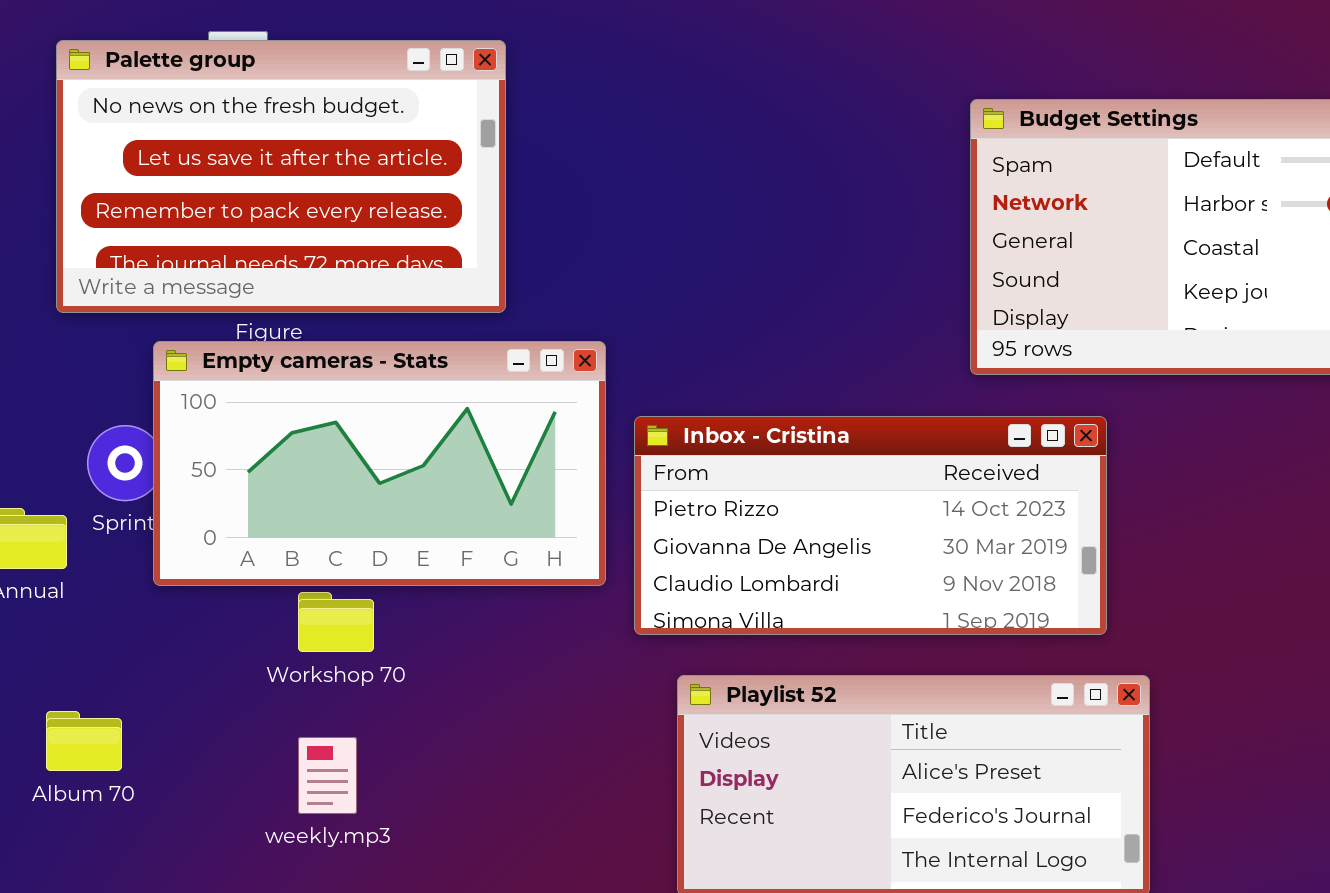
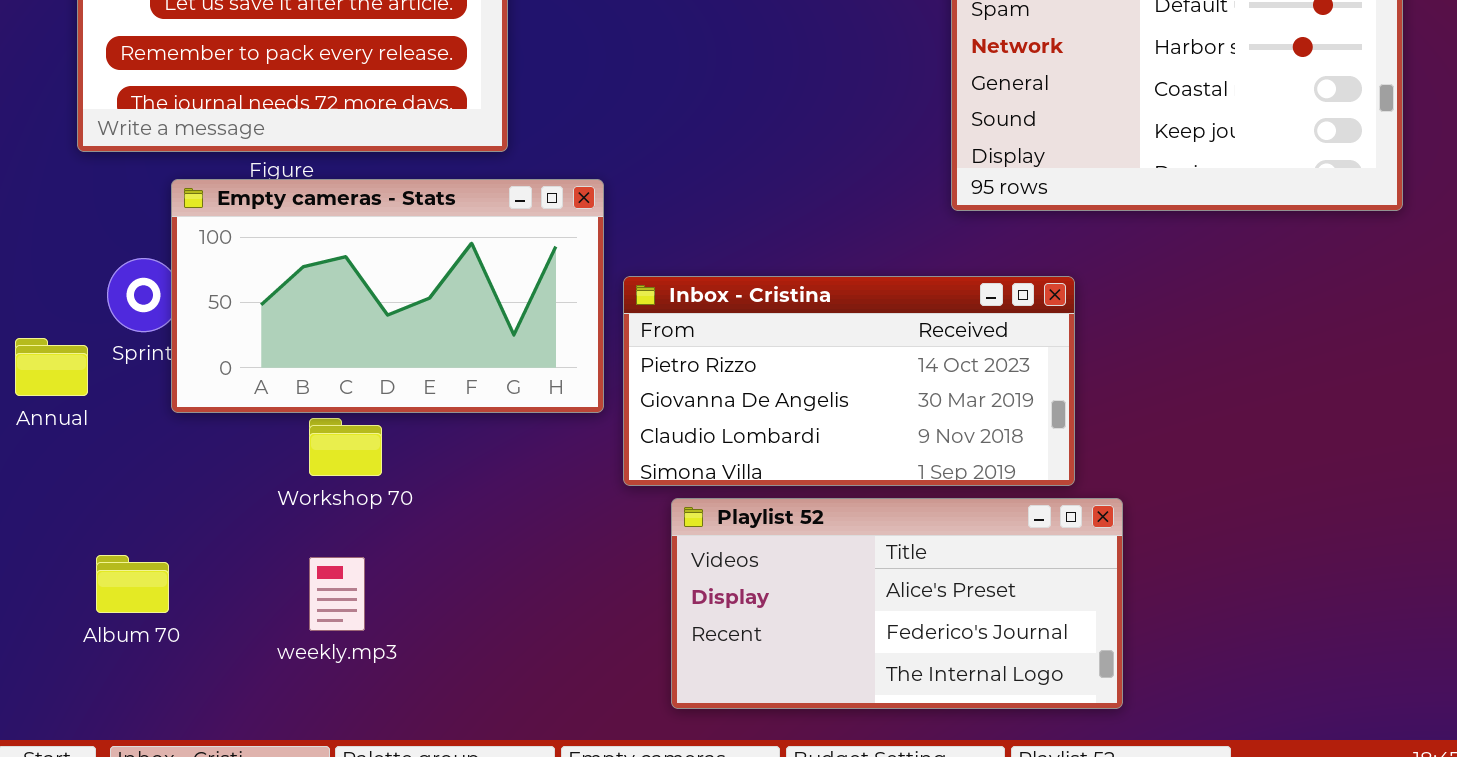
Inbox - Cristina: [634,416,1107,635] -> [623,276,1075,486], moved
Album 70: [46,711,122,771] -> [96,555,169,613], moved

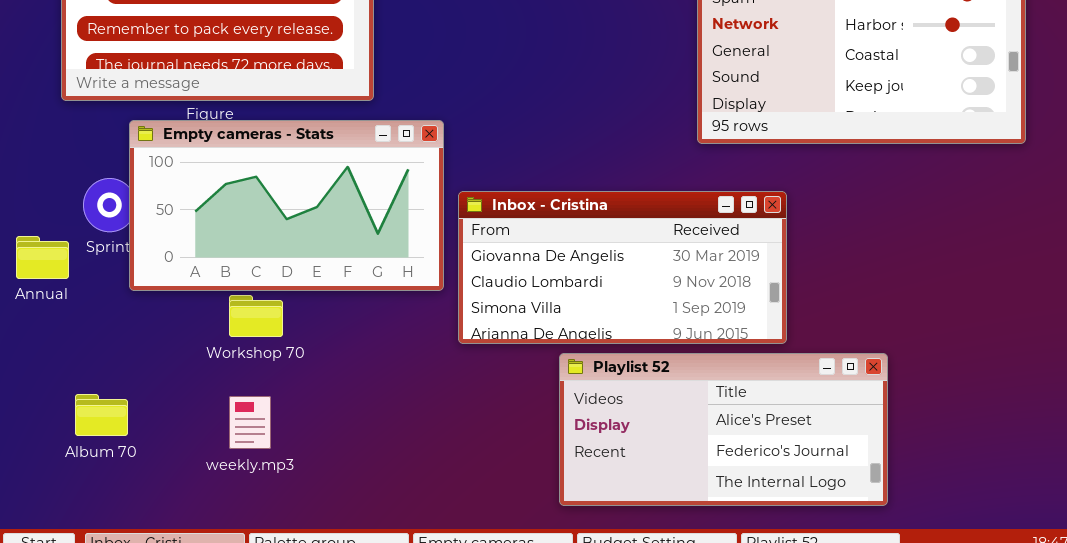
Inbox - Cristina: [623,276,1075,486] -> [458,191,787,344], scrolled down 1 row
Playlist 52: [671,498,1123,709] -> [559,353,888,506], moved

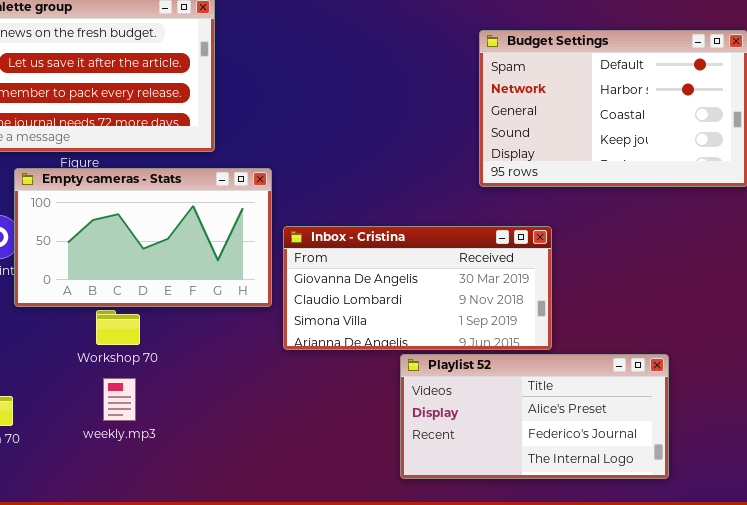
Playlist 52: [559,353,888,506] -> [400,354,669,479], moved
weekly.mp3: [229,396,271,449] -> [103,378,136,421], moved

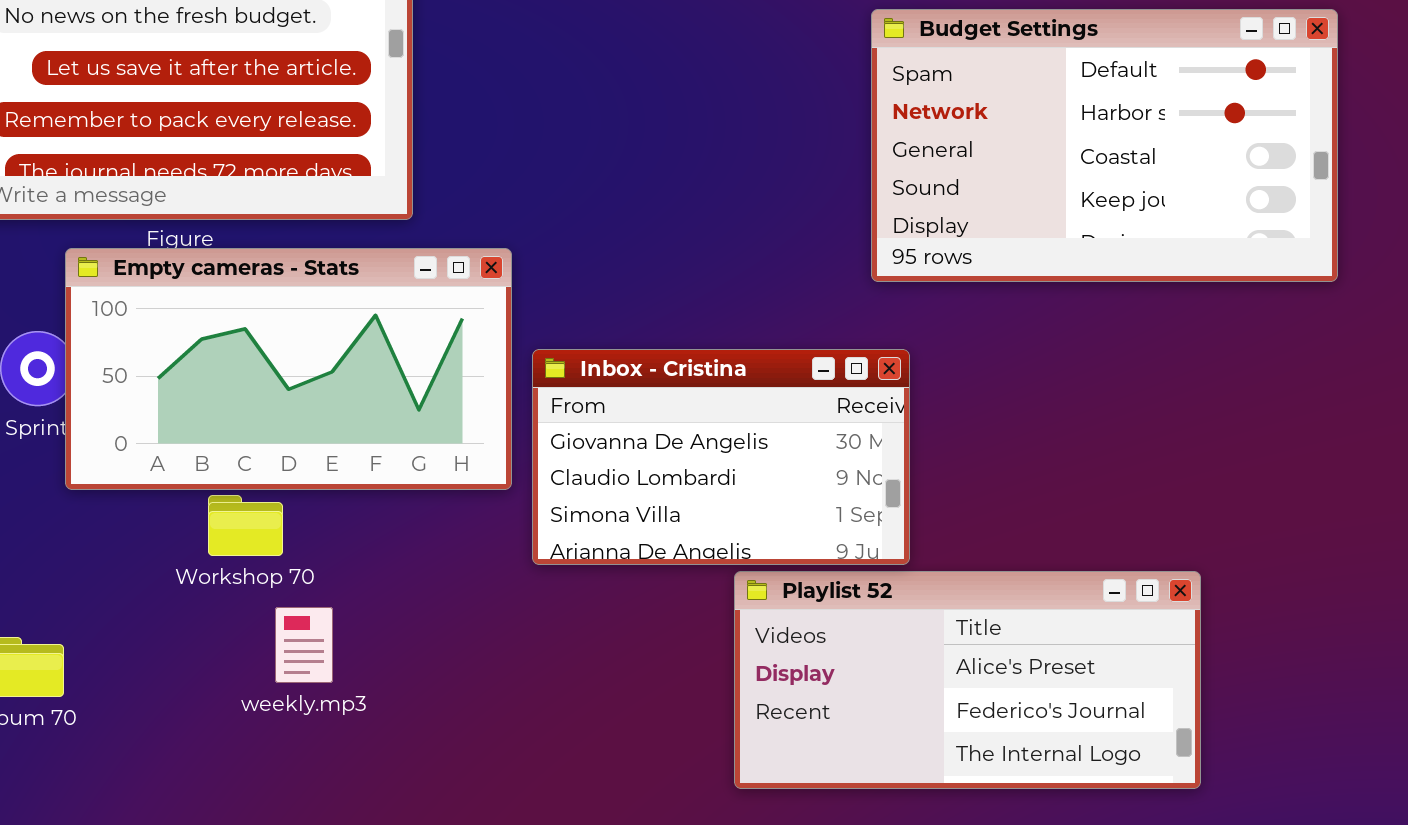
Inbox - Cristina: [283,226,552,350] -> [532,349,910,565], resized
weekly.mp3: [103,378,136,421] -> [275,607,333,683], moved

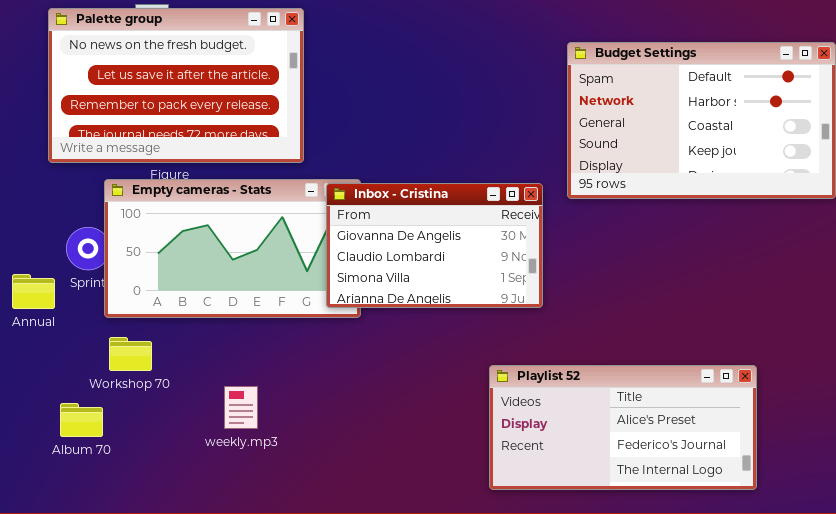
Inbox - Cristina: [532,349,910,565] -> [326,183,543,308], moved
Workshop 70: [208,495,283,556] -> [109,337,152,371], moved

